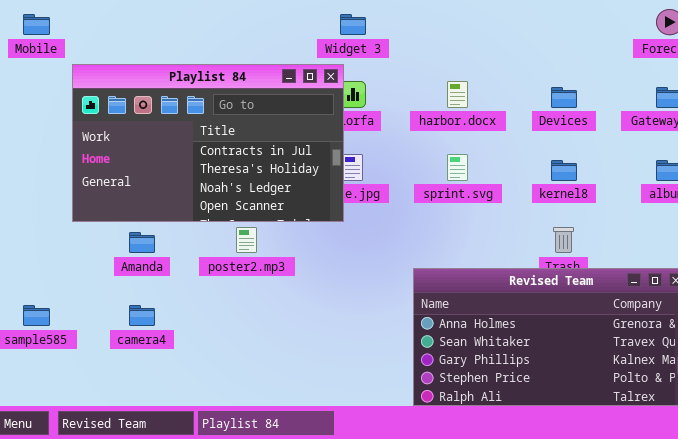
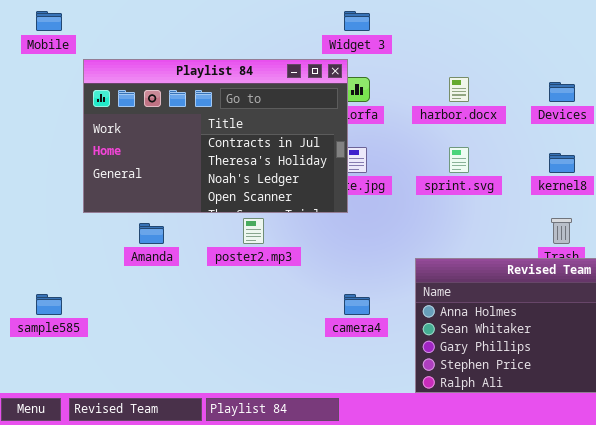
camera4: [129,305,155,326] -> [344,294,370,315], moved

